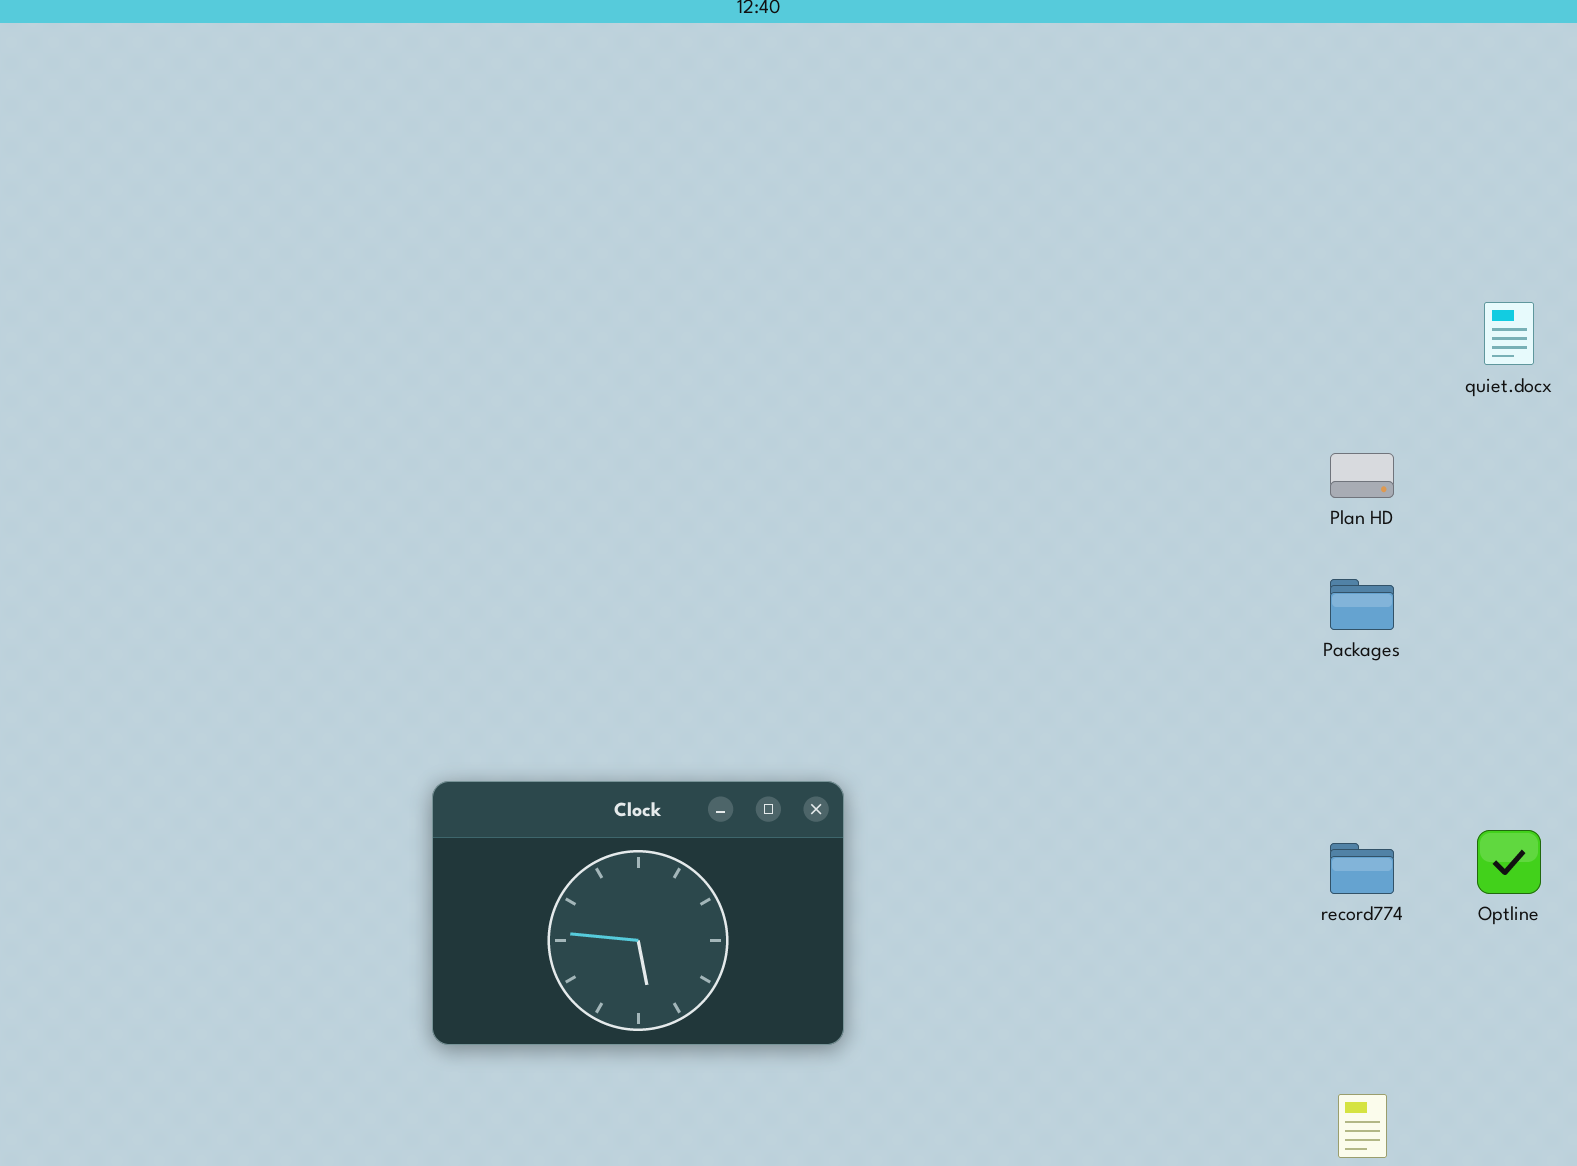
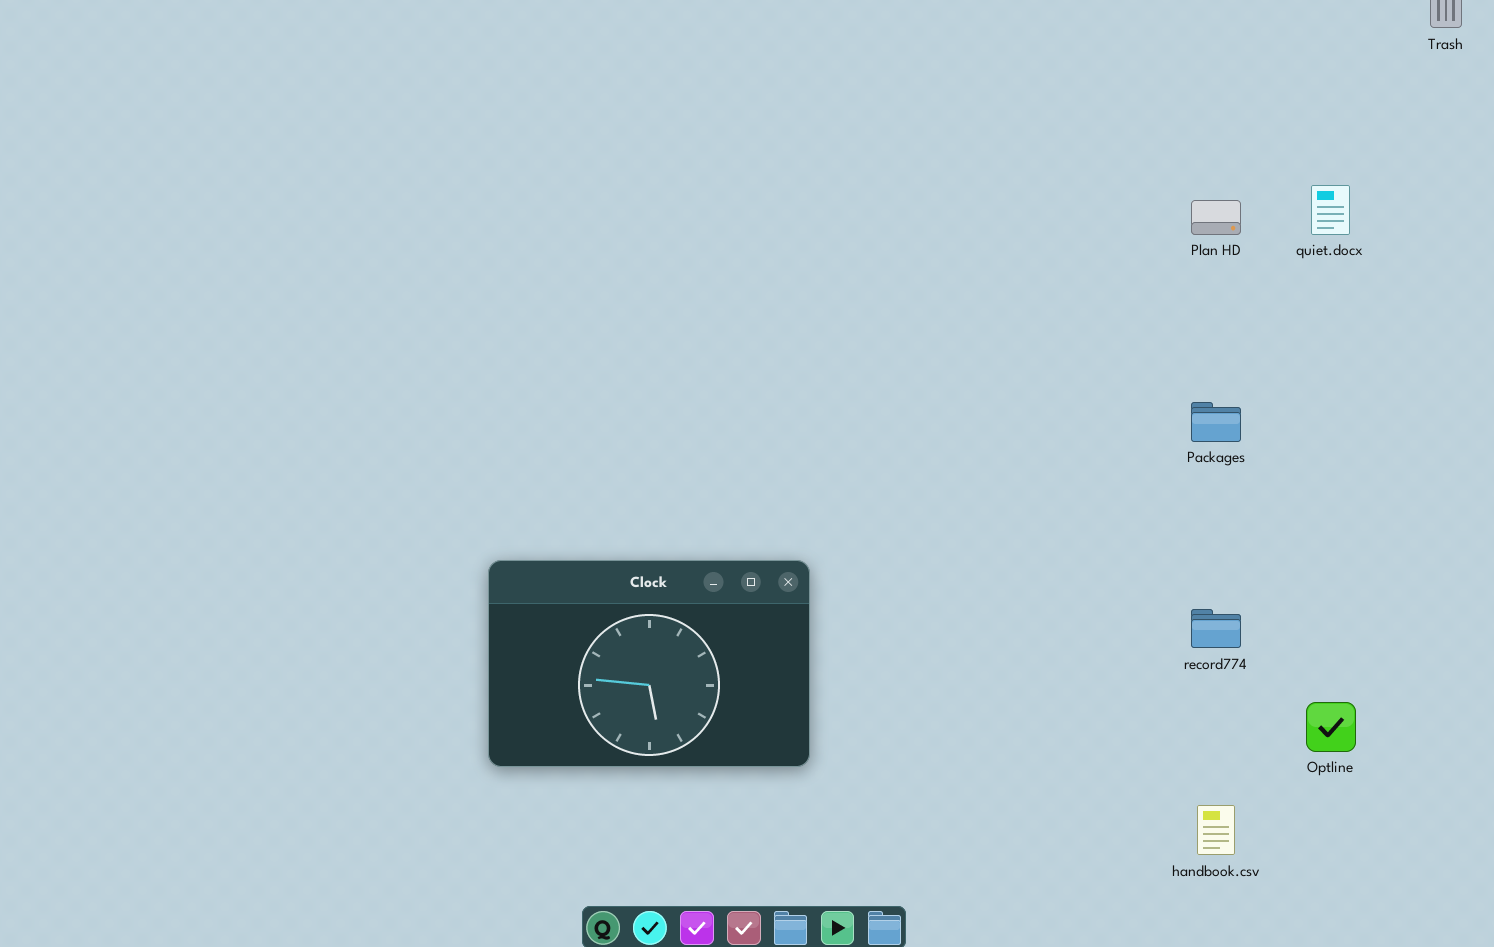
Plan HD: [1330,453,1394,498] -> [1191,200,1241,235], moved
Optline: [1477,830,1541,894] -> [1306,702,1356,752], moved

